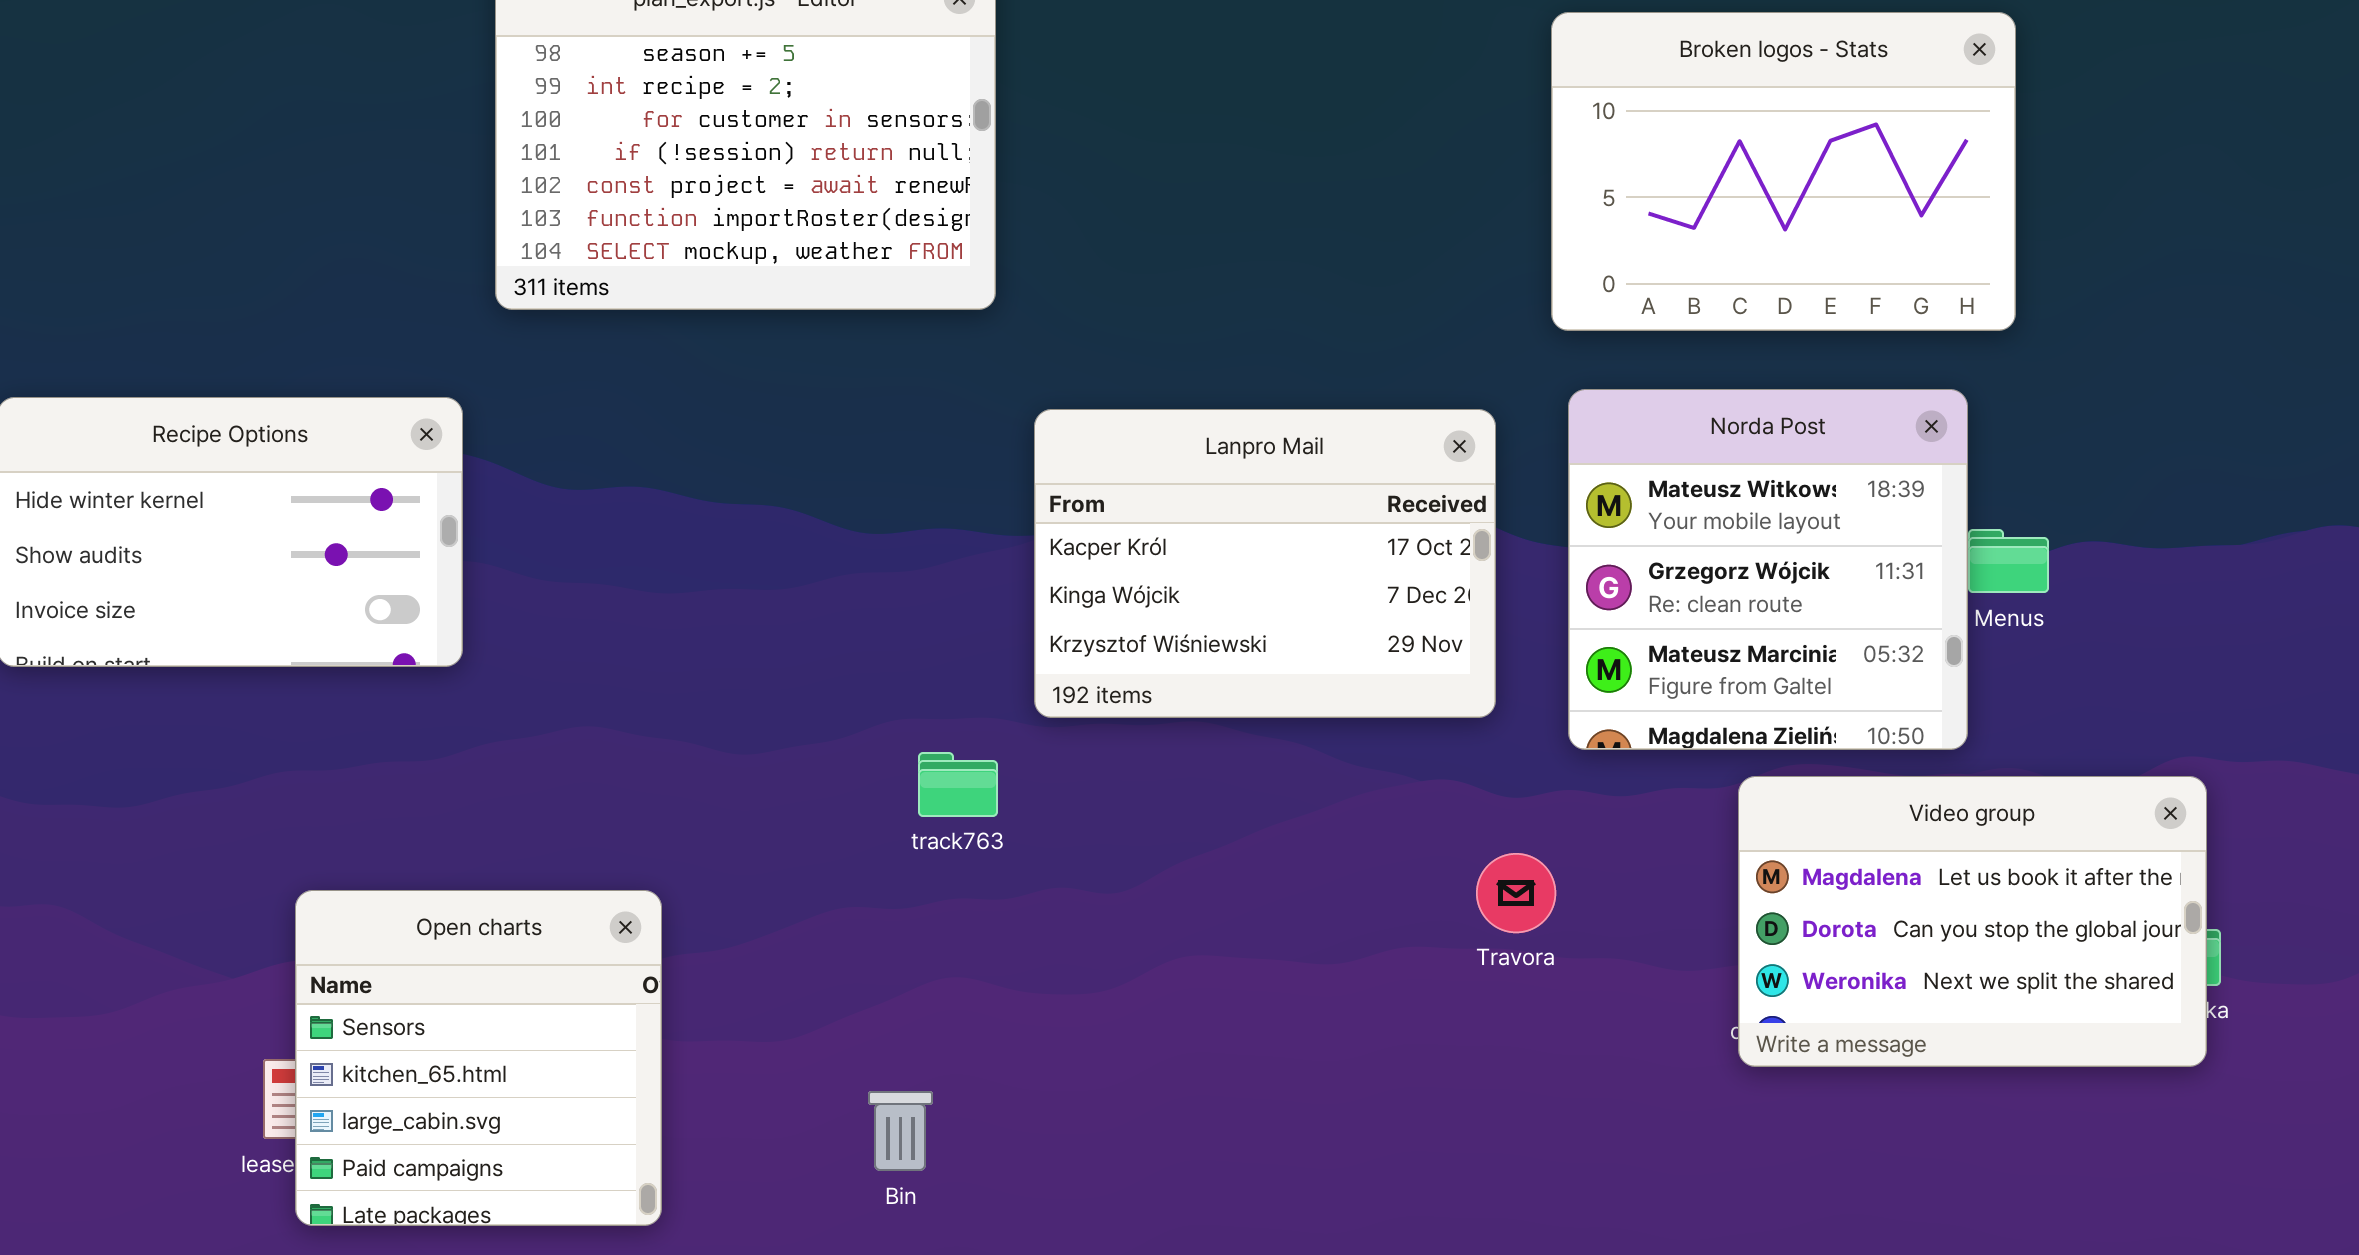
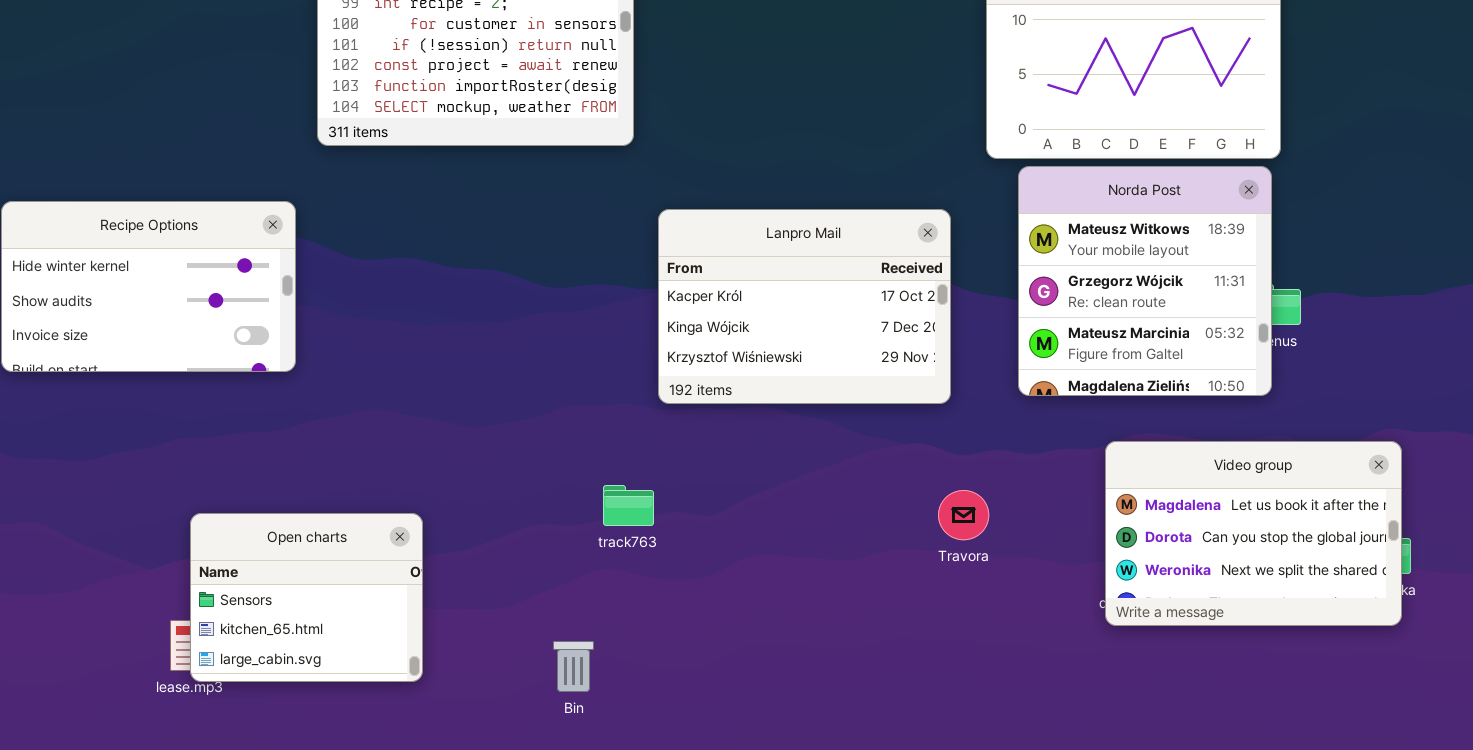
Norda Post: [1568,389,1968,750] -> [1018,166,1272,396], moved
track763: [918,752,998,817] -> [603,485,654,526], moved
Open charts: [295,890,662,1226] -> [190,513,423,682], resized

